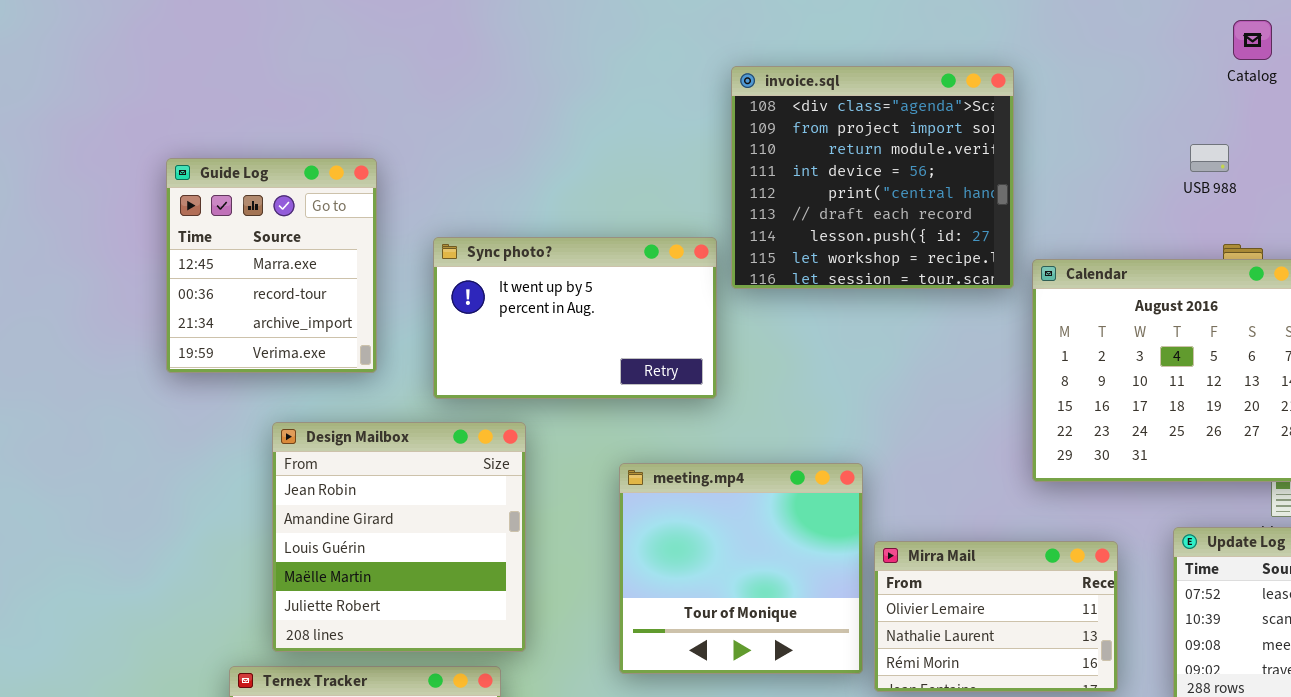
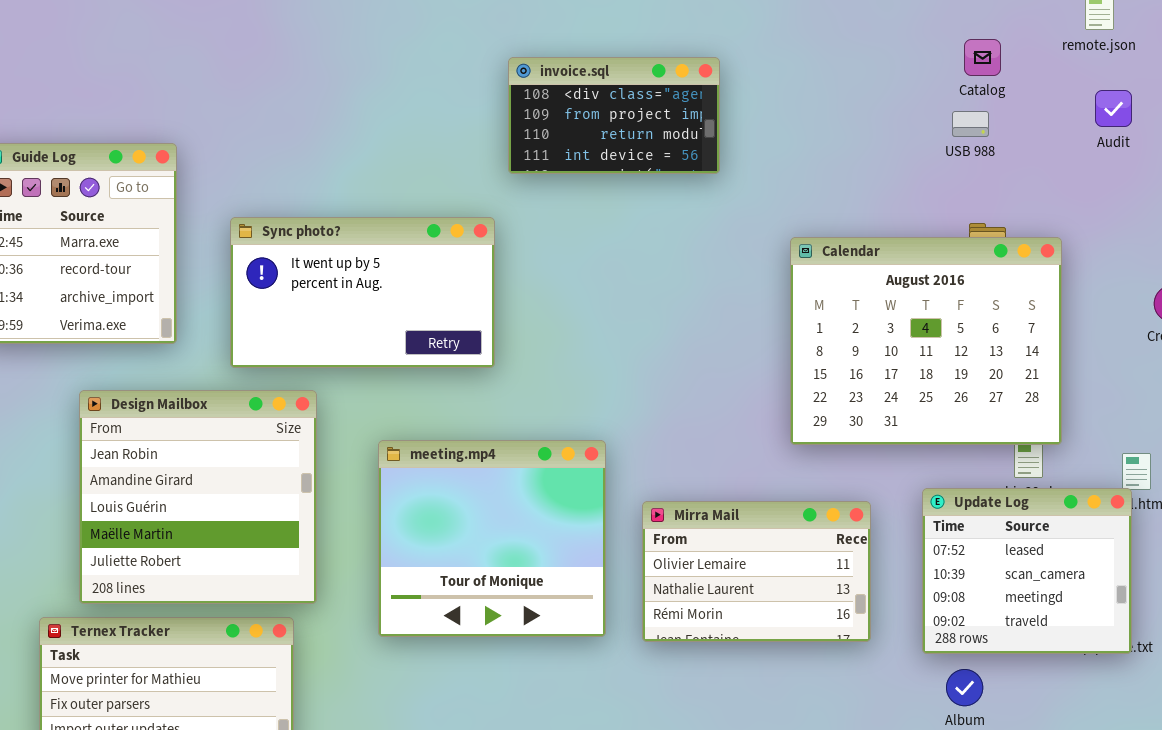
Catalog: [1233,20,1272,60] -> [964,39,1001,76], moved
invoice.sql: [731,66,1014,289] -> [508,57,720,174], resized
USB 988: [1190,144,1229,172] -> [952,111,989,137], moved
meeting.mp4: [619,463,863,674] -> [378,440,606,637], moved

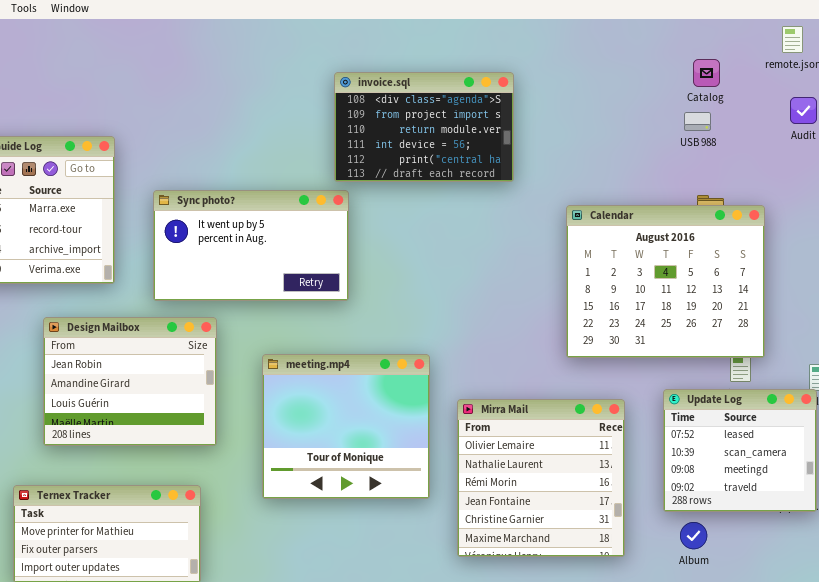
invoice.sql: [508,57,720,174] -> [334,72,514,182], resized
Design Mailbox: [79,390,317,604] -> [43,317,217,446], resized
Mirra Mail: [642,501,871,642] -> [457,399,625,557], resized

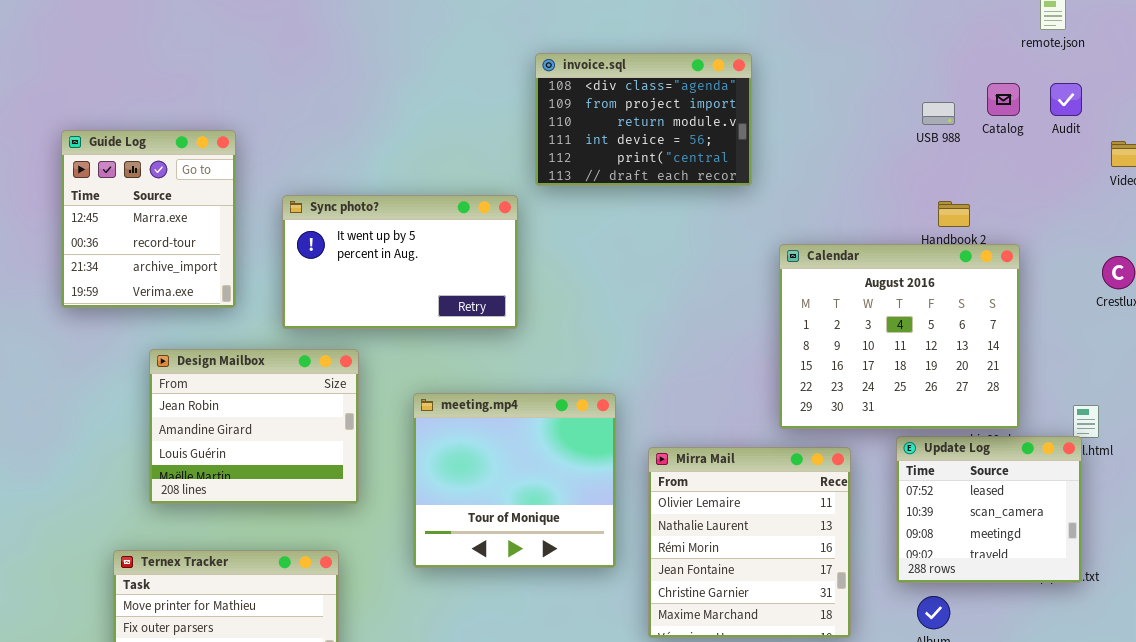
Catalog: [693,59,720,87] -> [987,83,1020,116], moved
invoice.sql: [334,72,514,182] -> [535,53,752,186], moved
Calendar: [566,205,765,358] -> [779,244,1020,429], moved

